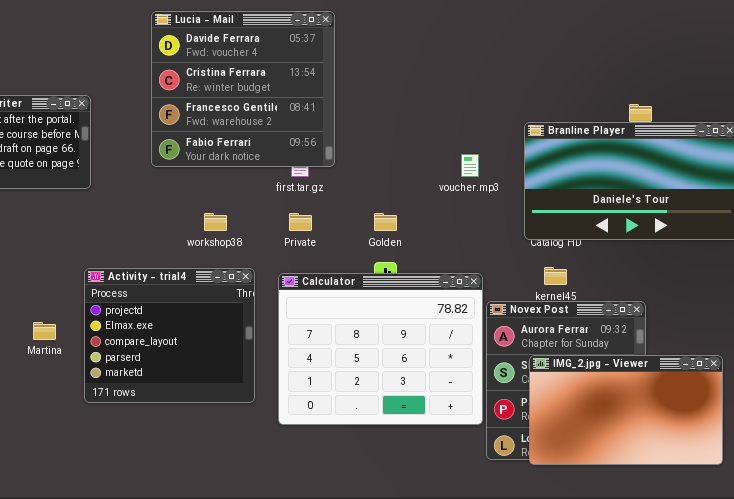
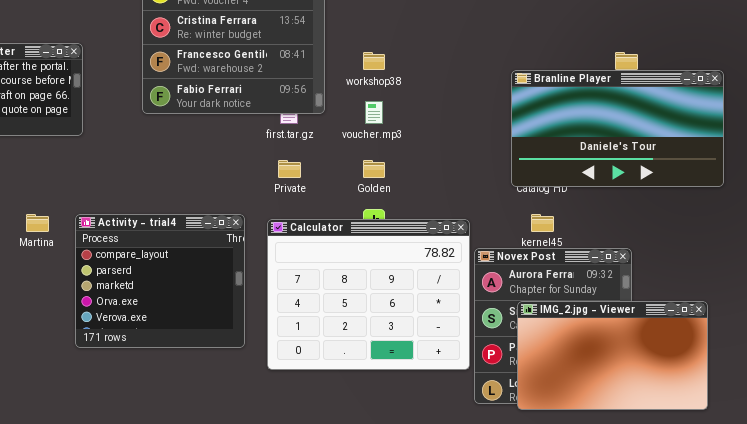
voucher.mp3: [461,154,479,177] -> [365,101,383,124], moved
workshop38: [204,213,227,231] -> [363,52,385,70], moved
Activity - trial4: [84,268,255,403] -> [75,214,245,348], scrolled down 2 rows
Martina: [33,322,56,340] -> [26,214,49,232], moved

